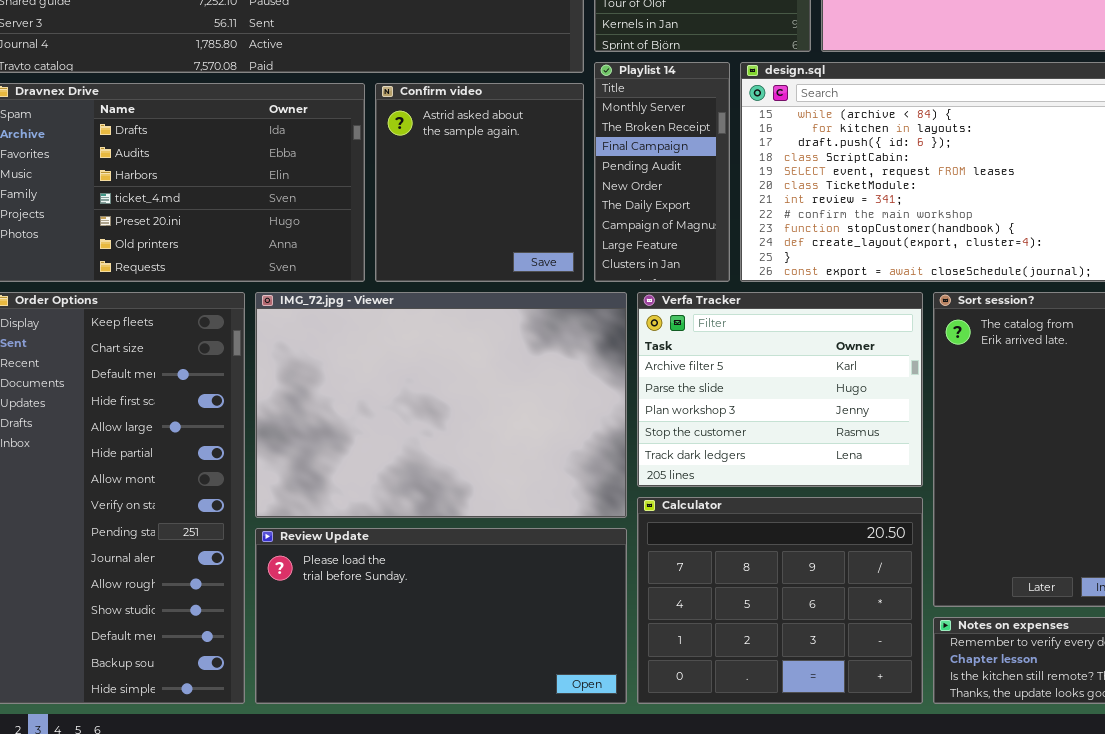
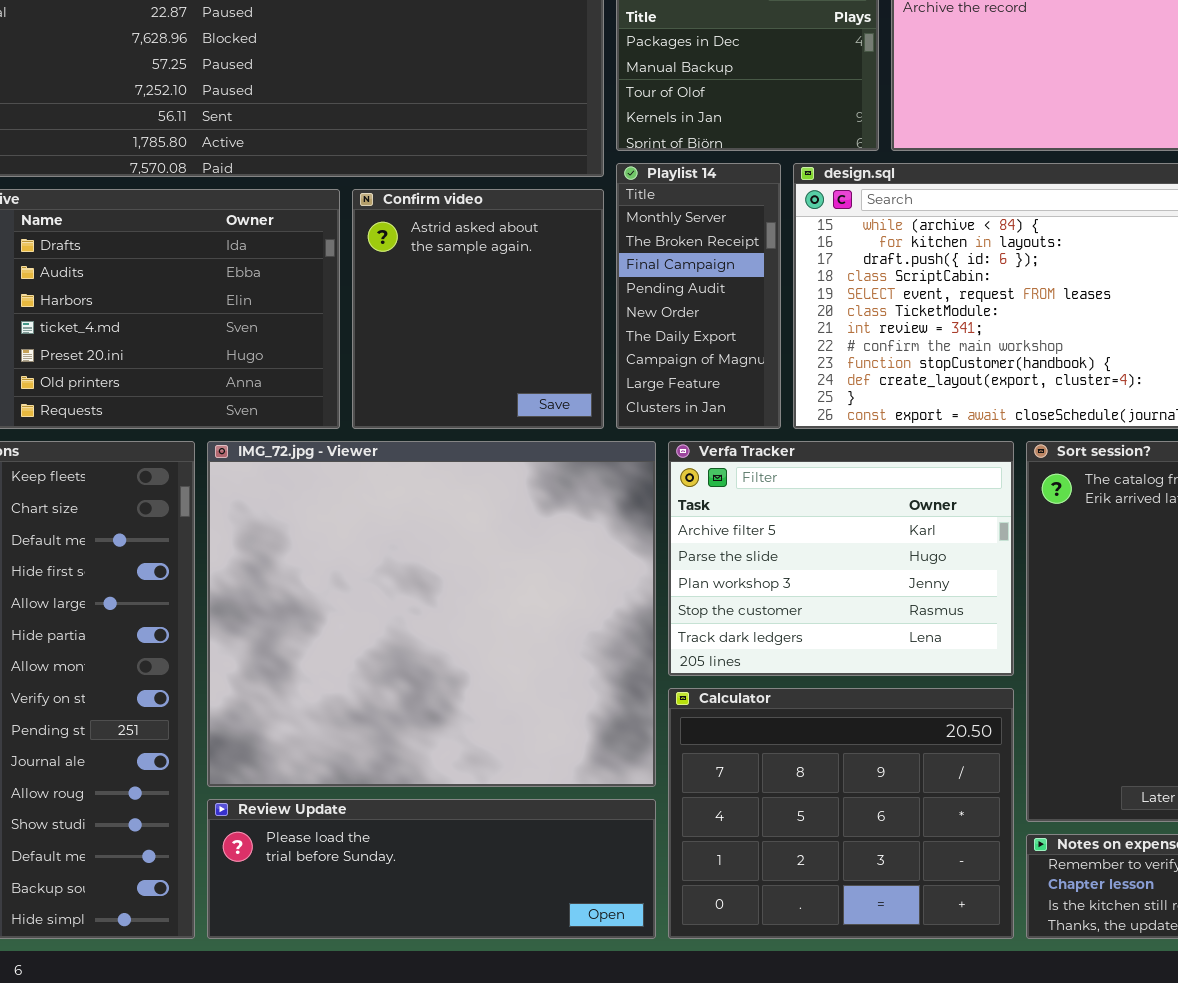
IMG_72.jpg - Viewer: [255,292,627,518] -> [207,441,656,787], resized
Review Update: [255,528,627,704] -> [207,799,656,939], resized

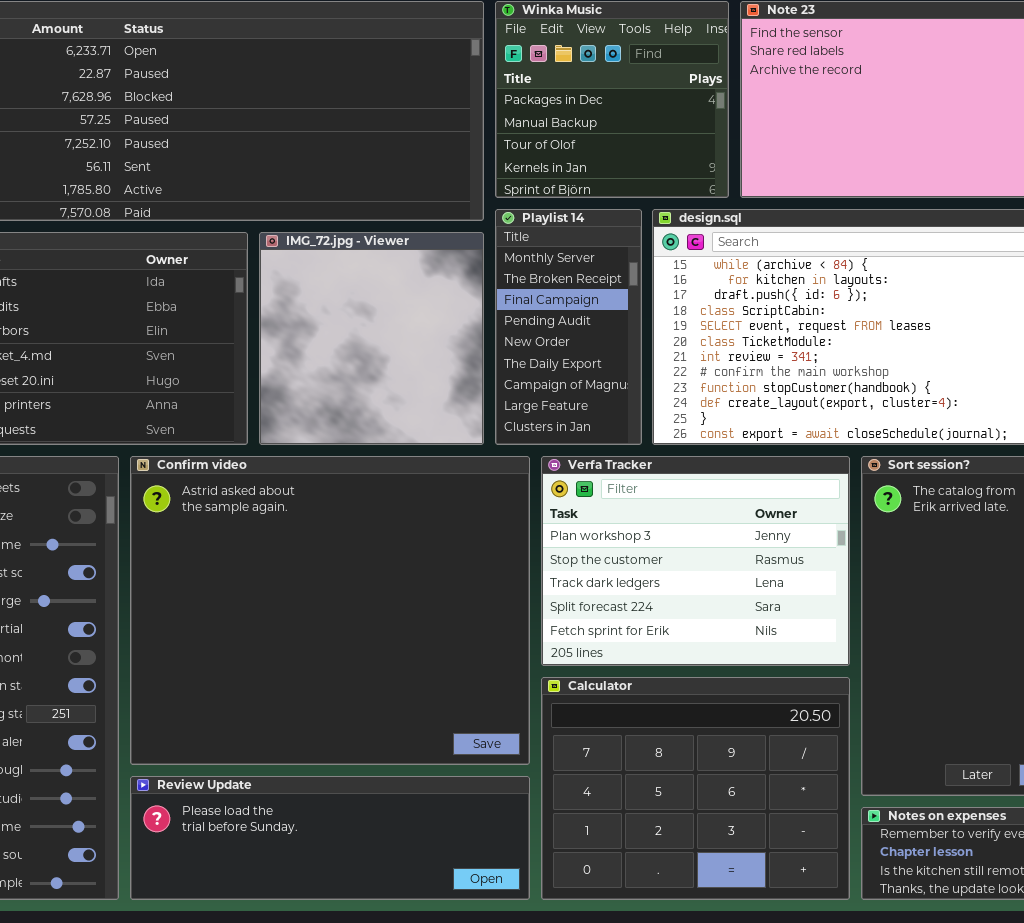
Confirm video: [352,189,604,429] -> [130,456,530,765], moved, resized
IMG_72.jpg - Viewer: [207,441,656,787] -> [259,232,484,445], moved, resized
Verfa Tracker: [668,441,1014,676] -> [541,456,850,666], scrolled down 2 rows

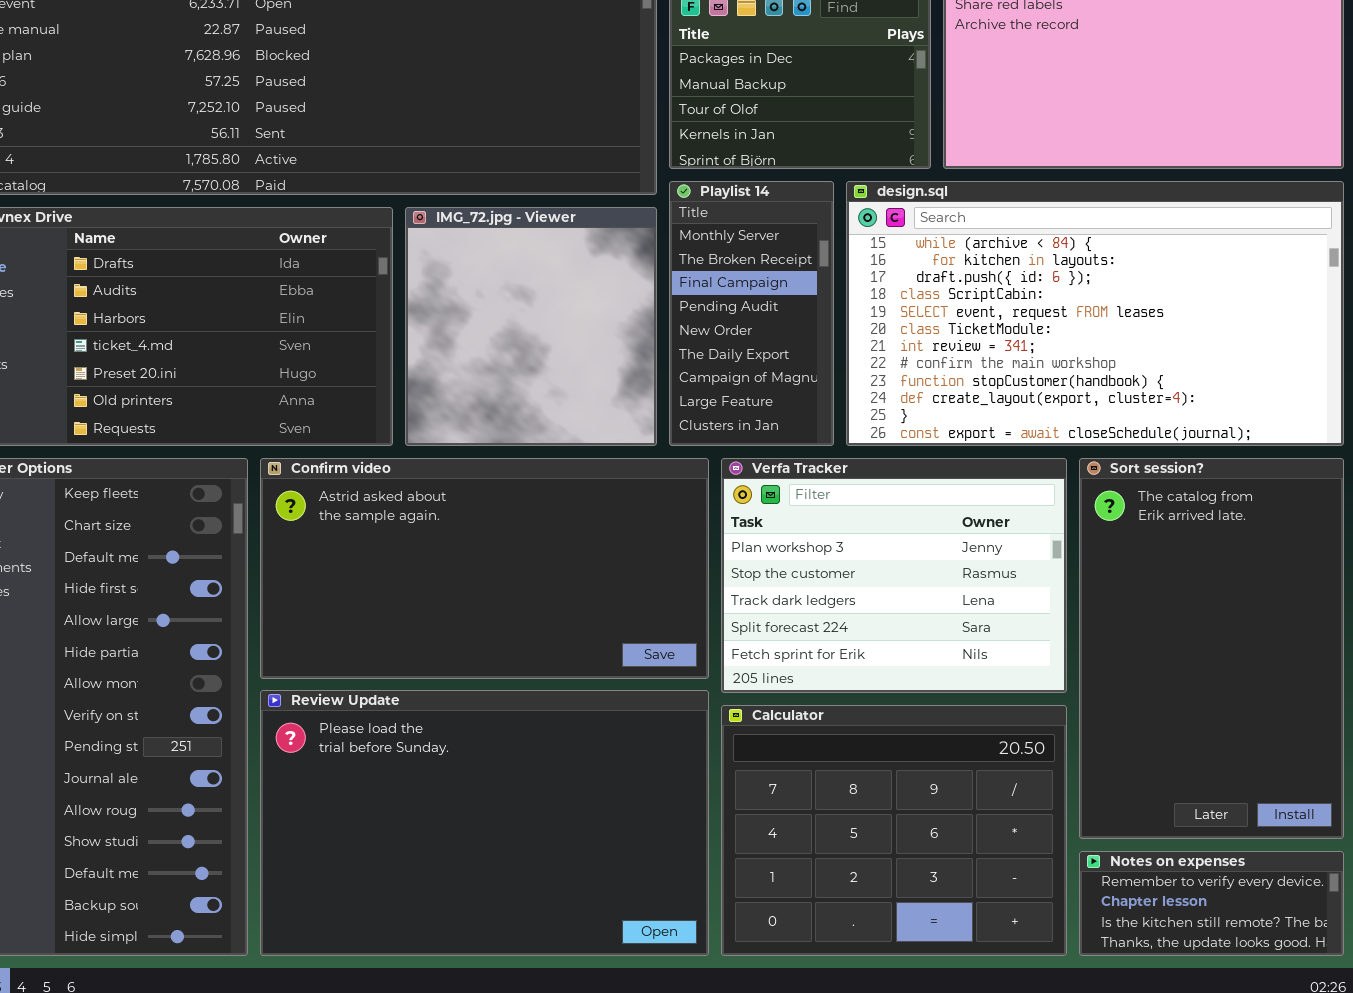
Confirm video: [130,456,530,765] -> [260,458,709,679], resized
Review Update: [130,776,530,900] -> [260,690,709,956], resized

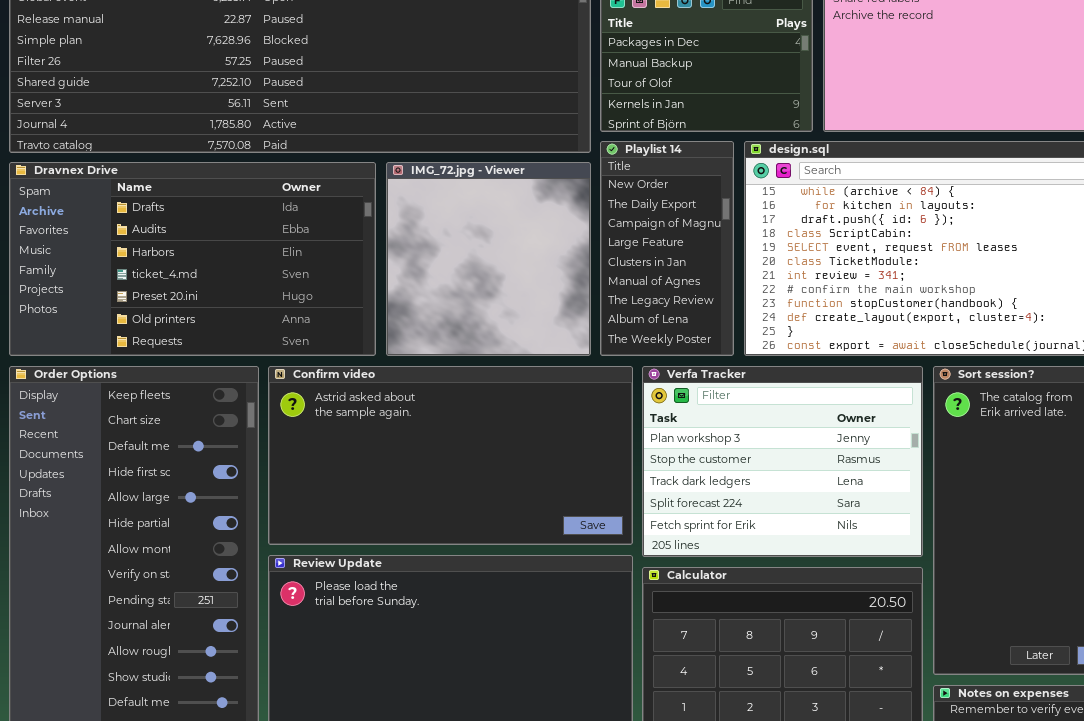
Playlist 14: [669,181,834,446] -> [600,141,734,356], scrolled down 4 rows

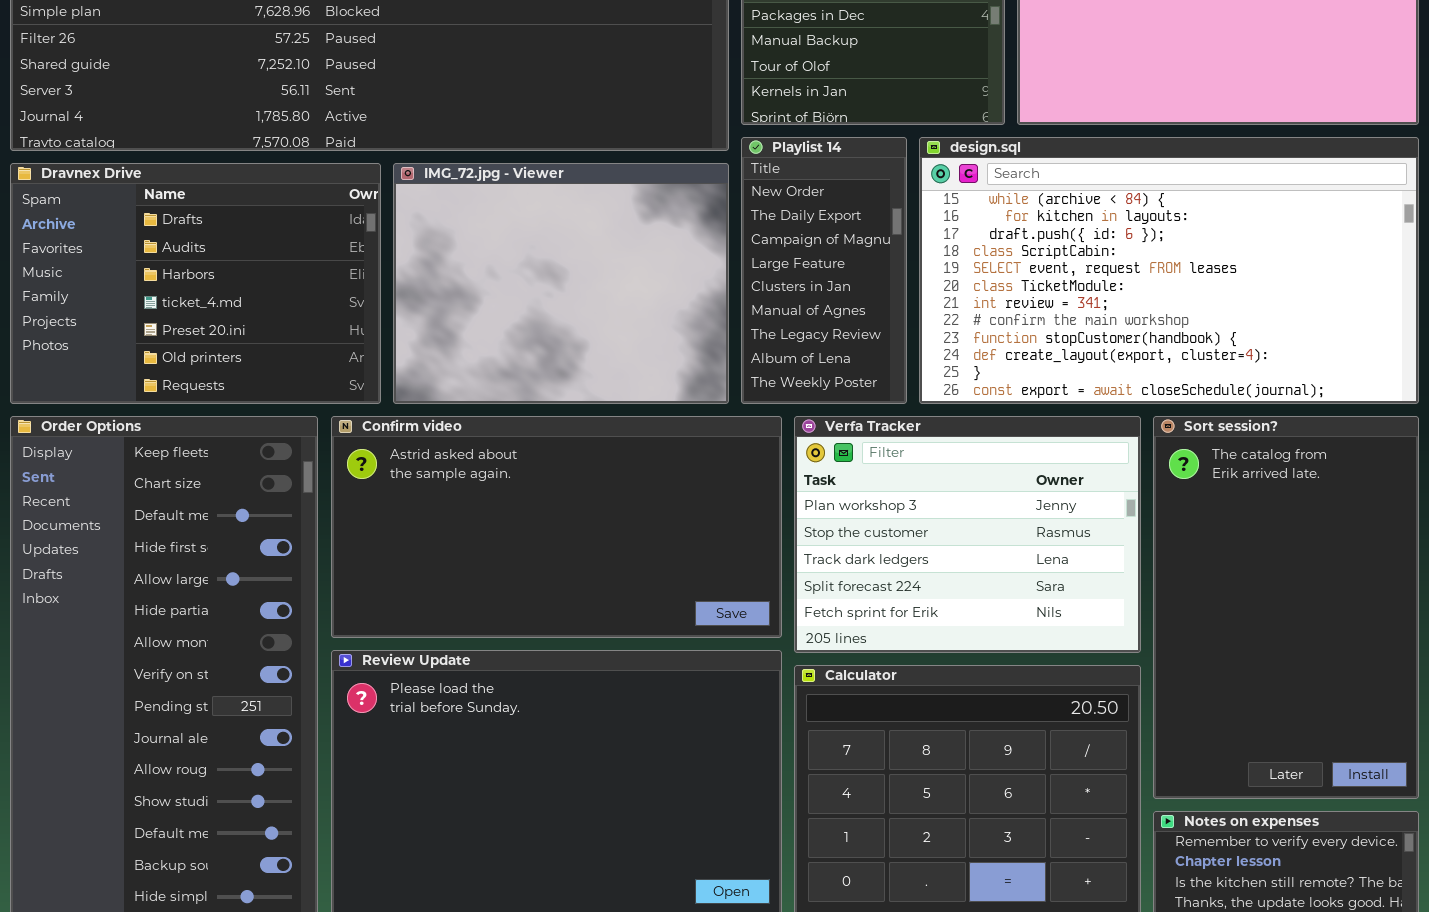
Dravnex Drive: [9,162,376,356] -> [10,163,381,404], resized
IMG_72.jpg - Viewer: [386,162,591,356] -> [393,163,729,404], resized

